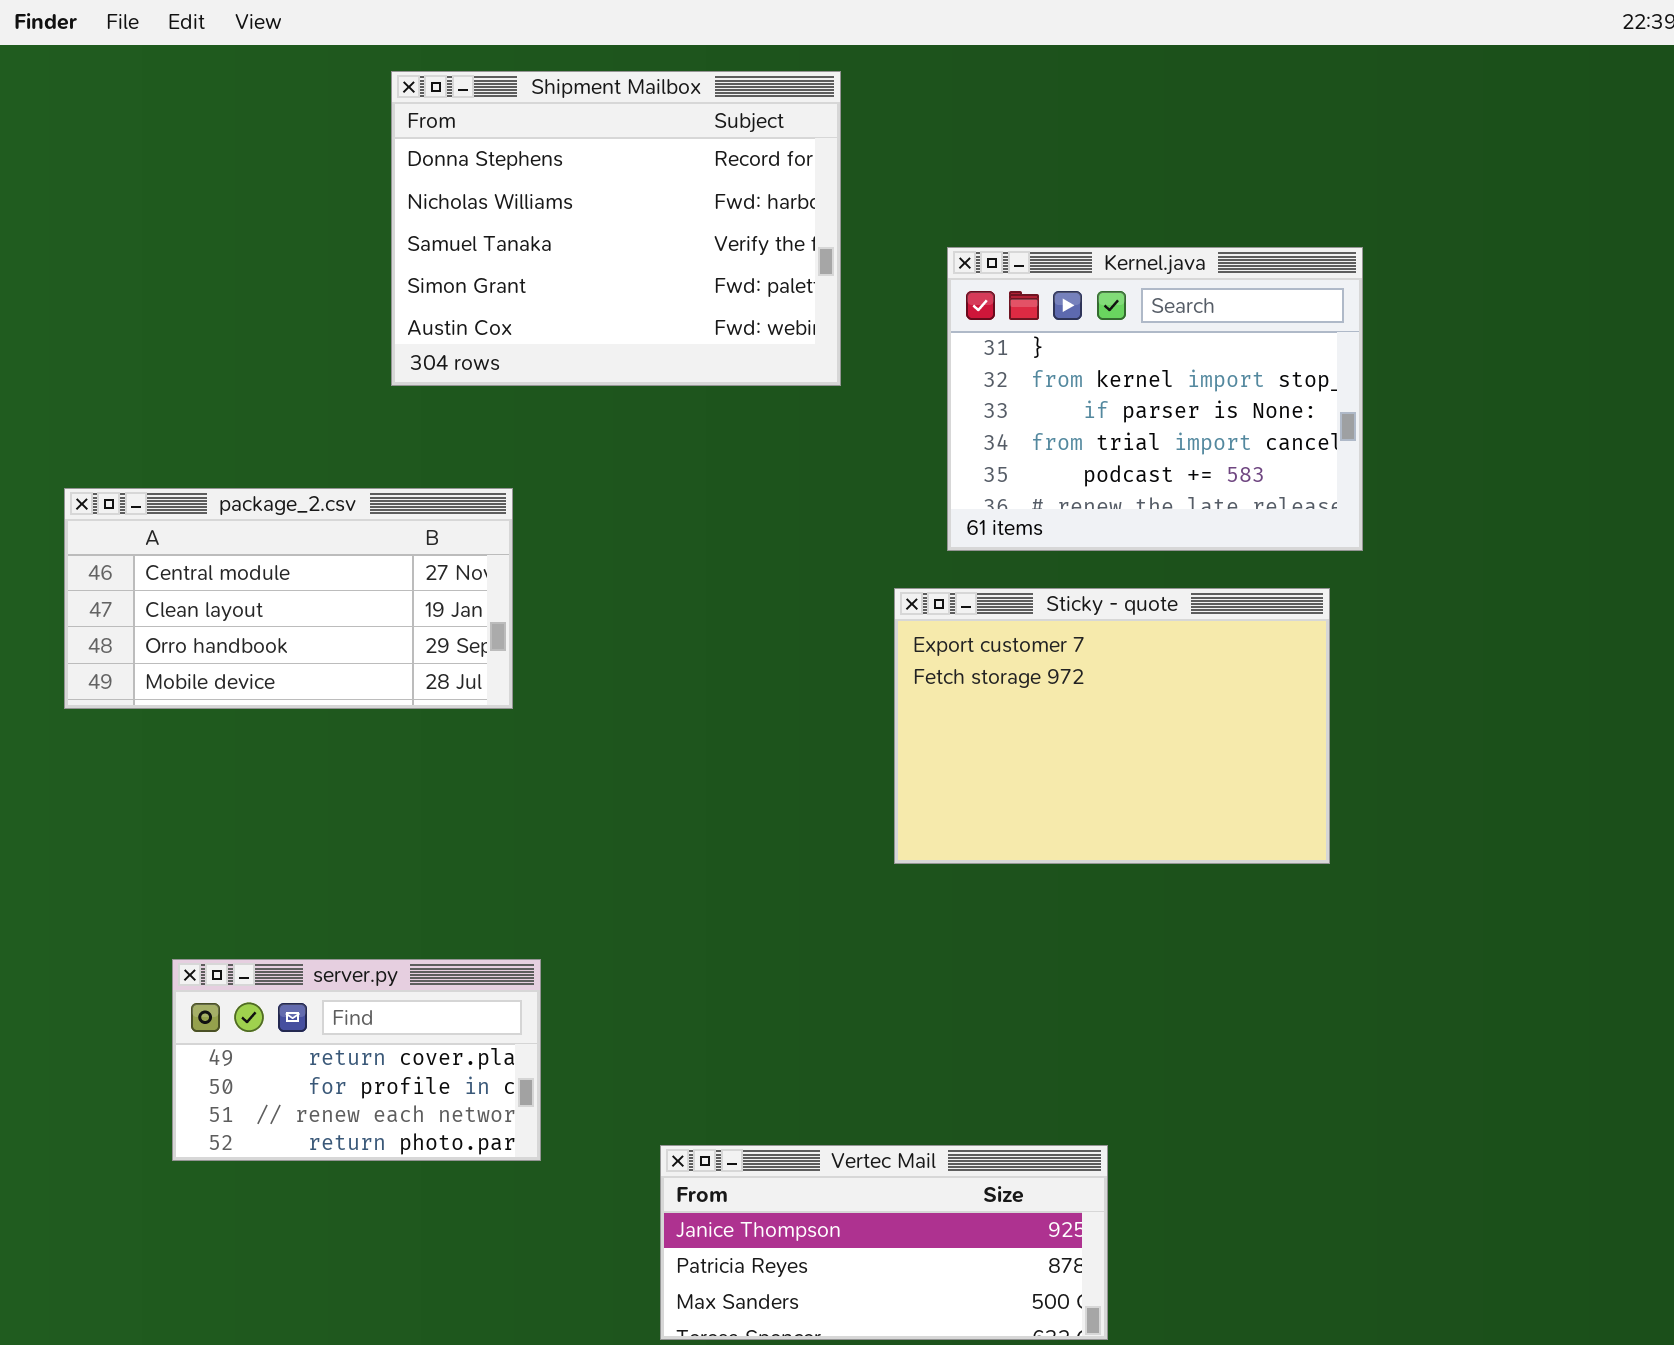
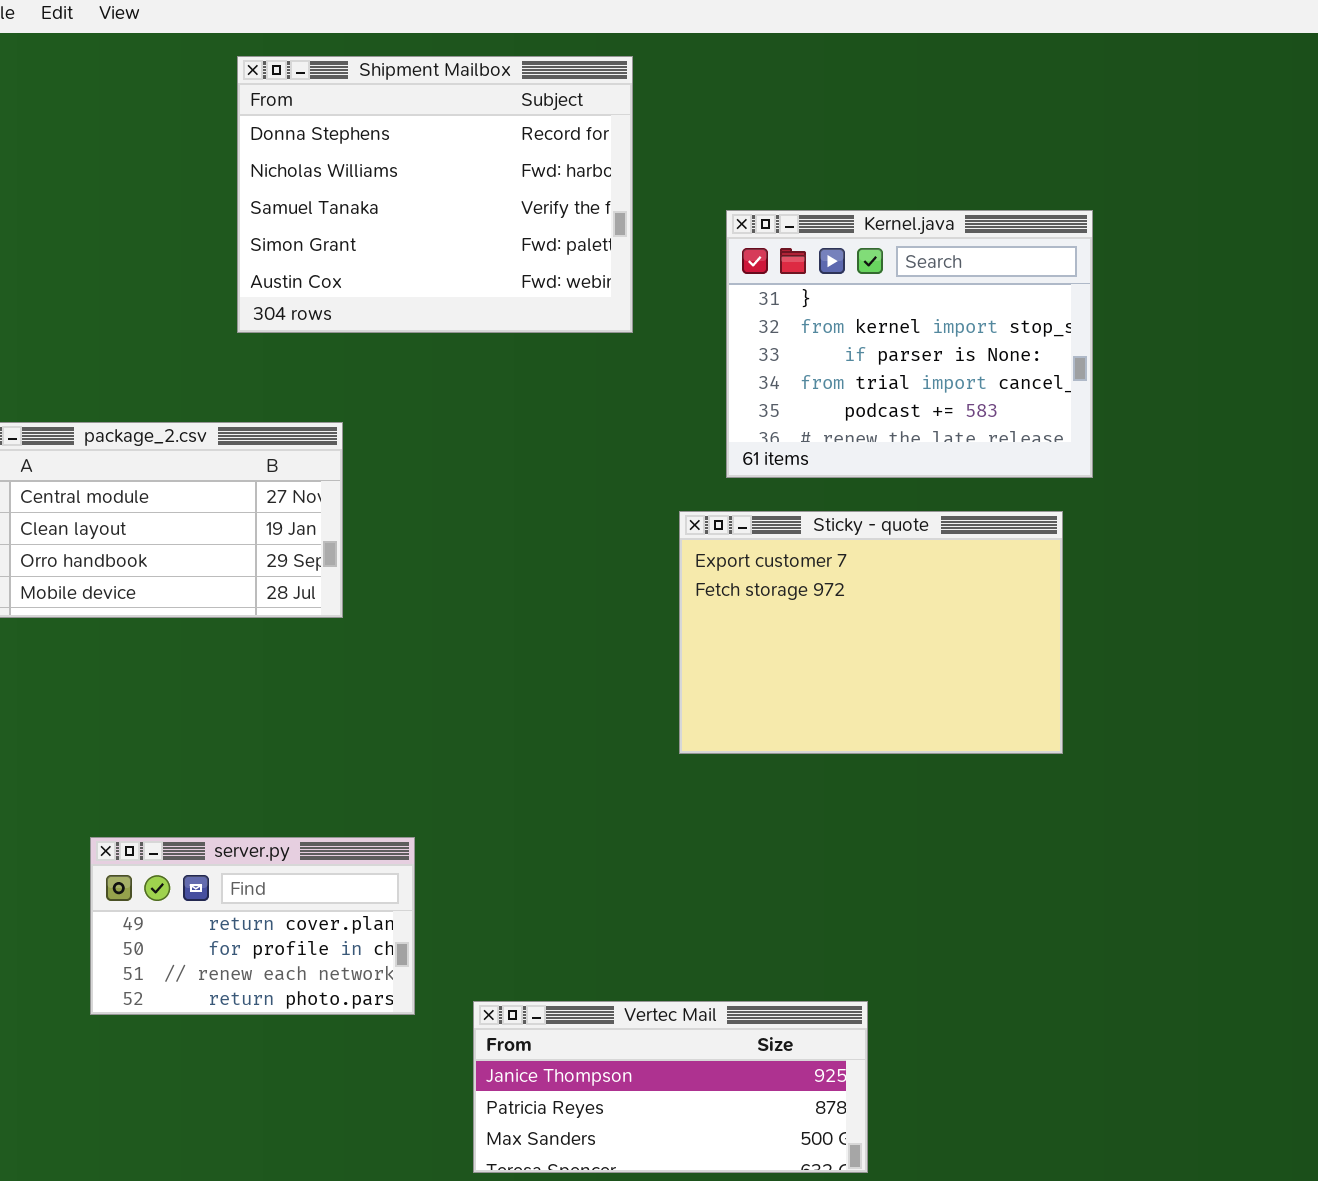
server.py: [172,959,541,1161] -> [90,837,415,1015], moved

